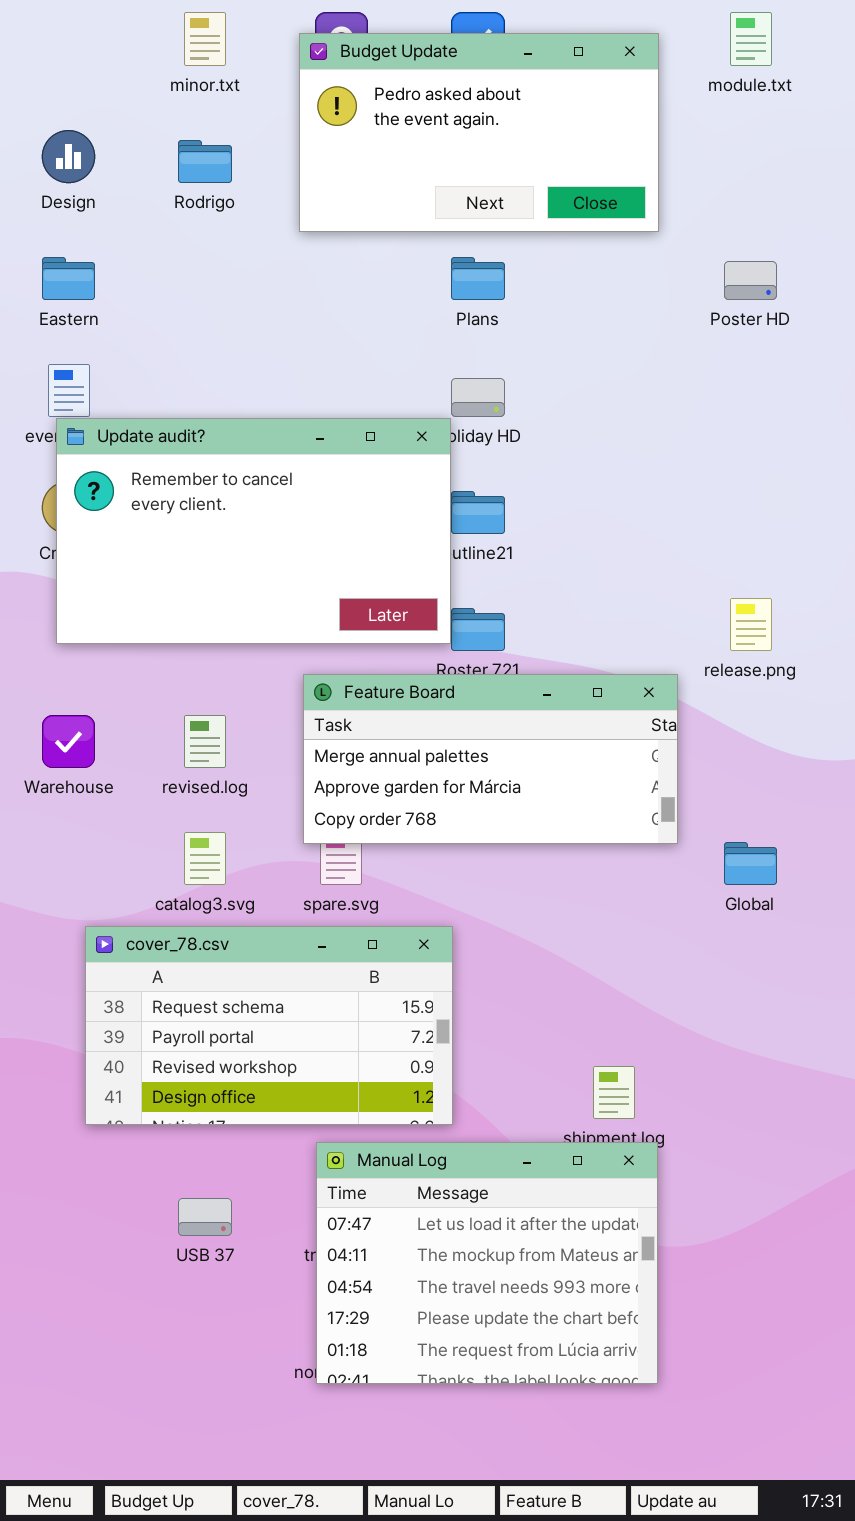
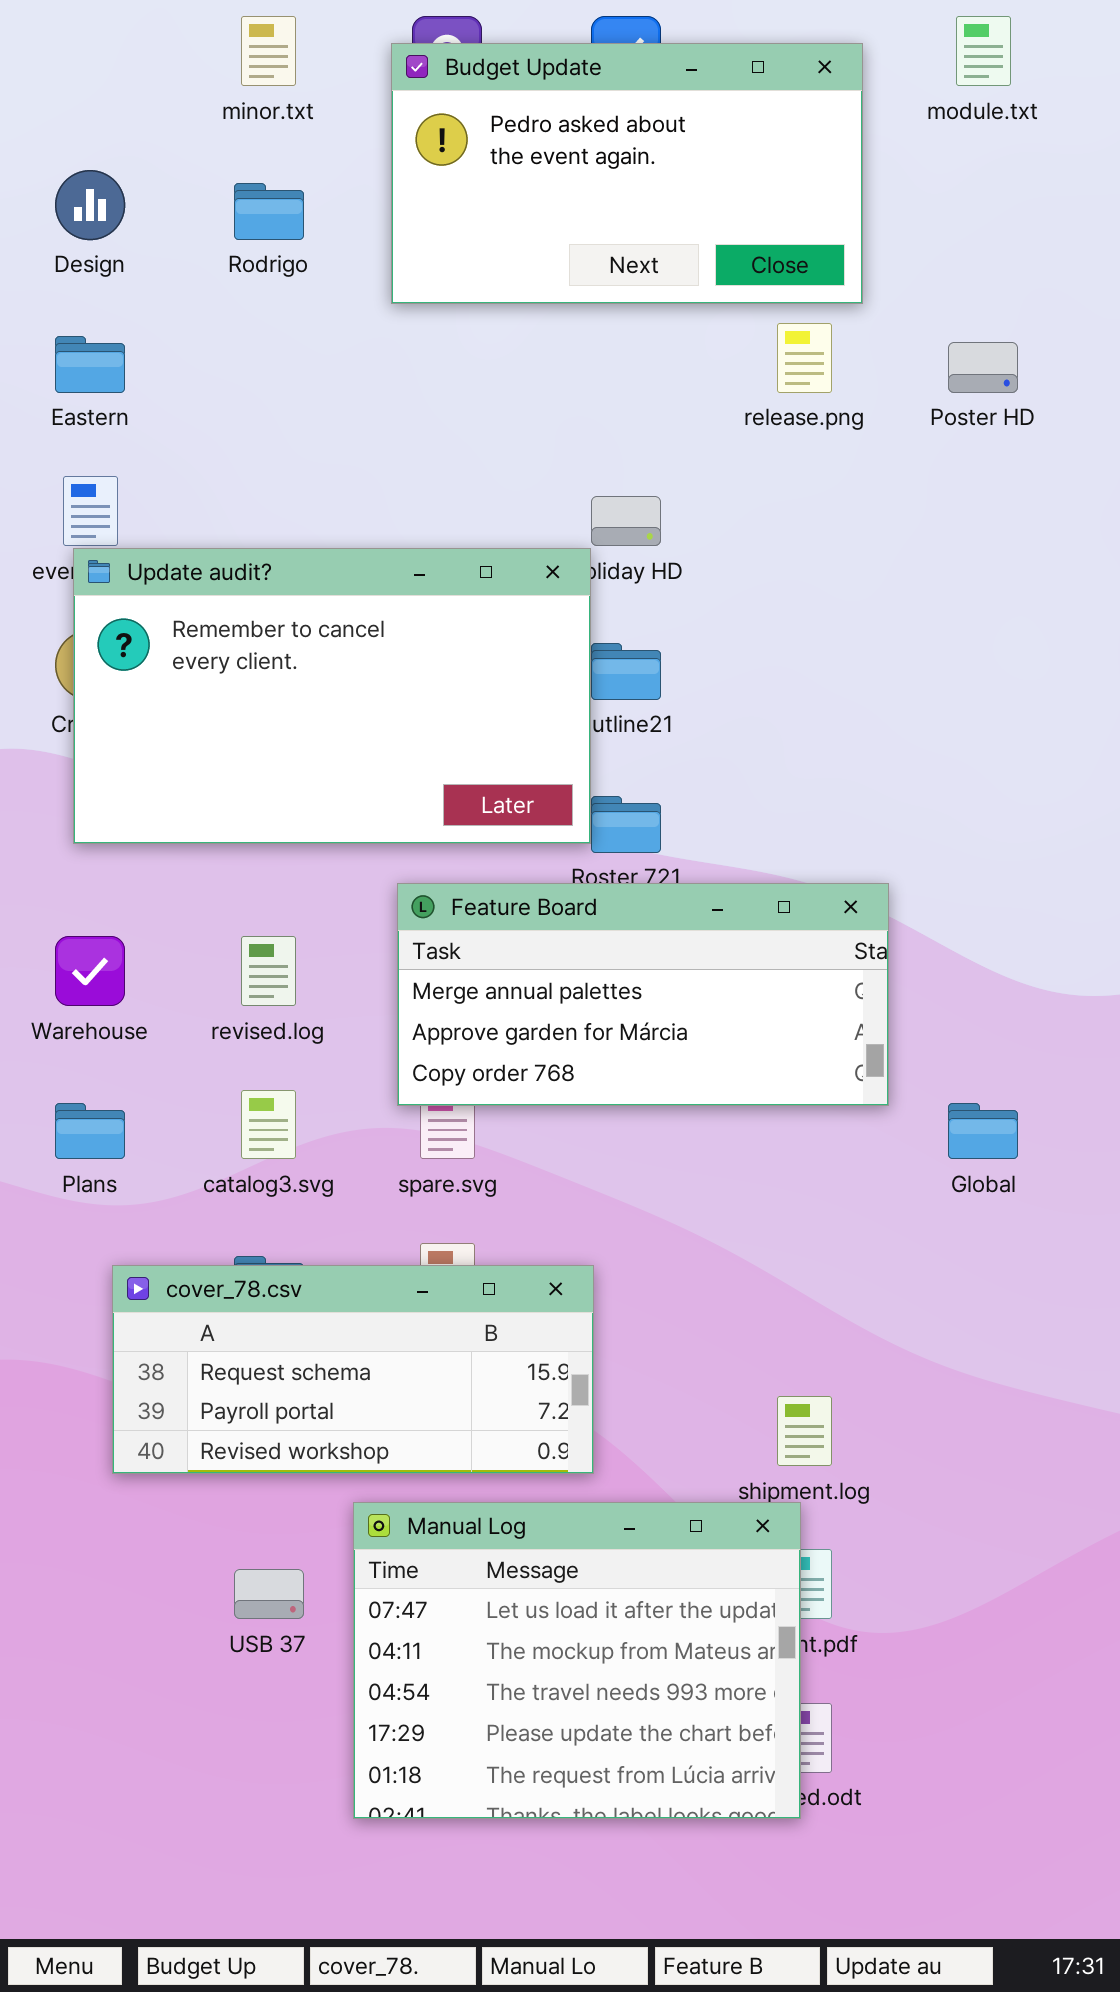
Plans: [451,257,505,300] -> [55,1103,125,1159], moved
release.png: [730,598,772,651] -> [777,323,832,393], moved
cover_78.csv: [85,926,453,1125] -> [112,1265,594,1474], resized
Manual Log: [316,1142,658,1384] -> [353,1502,801,1819], moved

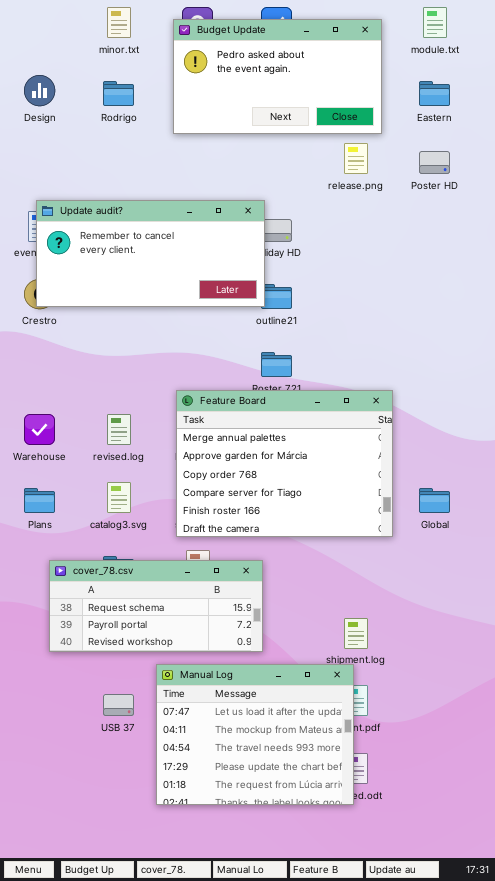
Eastern: [55,336,125,393] -> [419,81,450,106], moved
Update audit?: [73,548,591,844] -> [36,200,265,307], moved, resized
Feature Board: [397,883,889,1106] -> [176,390,393,537], resized

